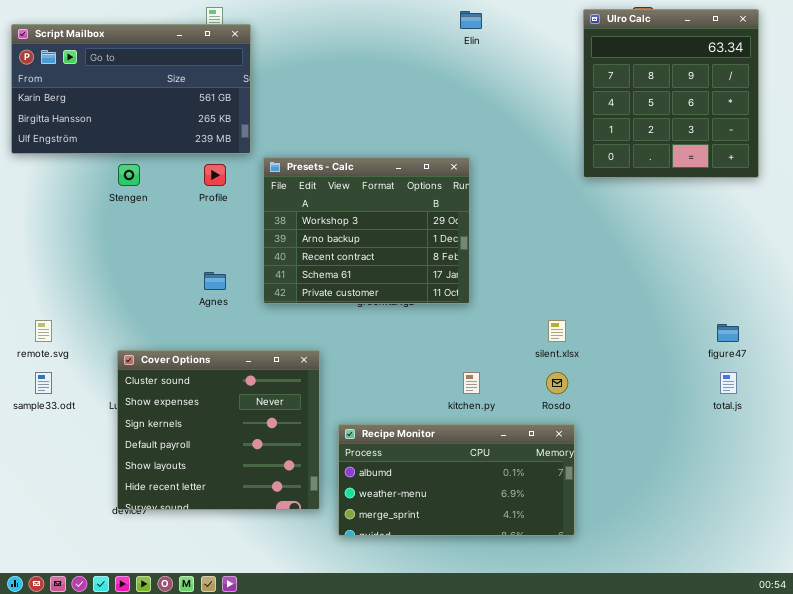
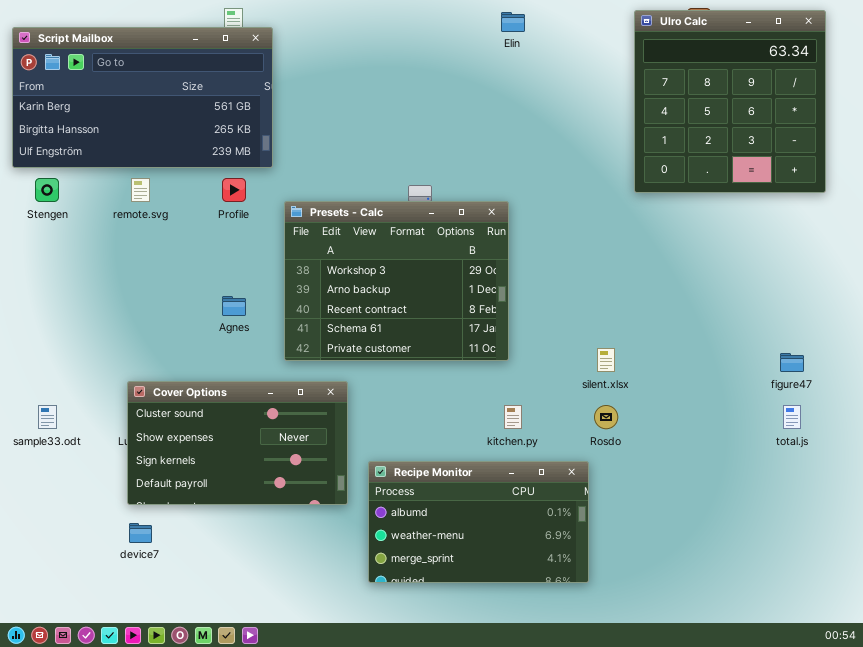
Presets - Calc: [263,157,470,304] -> [284,201,509,361], moved
Stengen: [118,164,140,186] -> [35,178,59,202], moved
remote.svg: [35,320,52,342] -> [131,178,150,202], moved
Cover Options: [117,350,320,510] -> [127,381,348,505], resized
Recipe Monitor: [338,424,575,536] -> [368,461,589,583], resized

